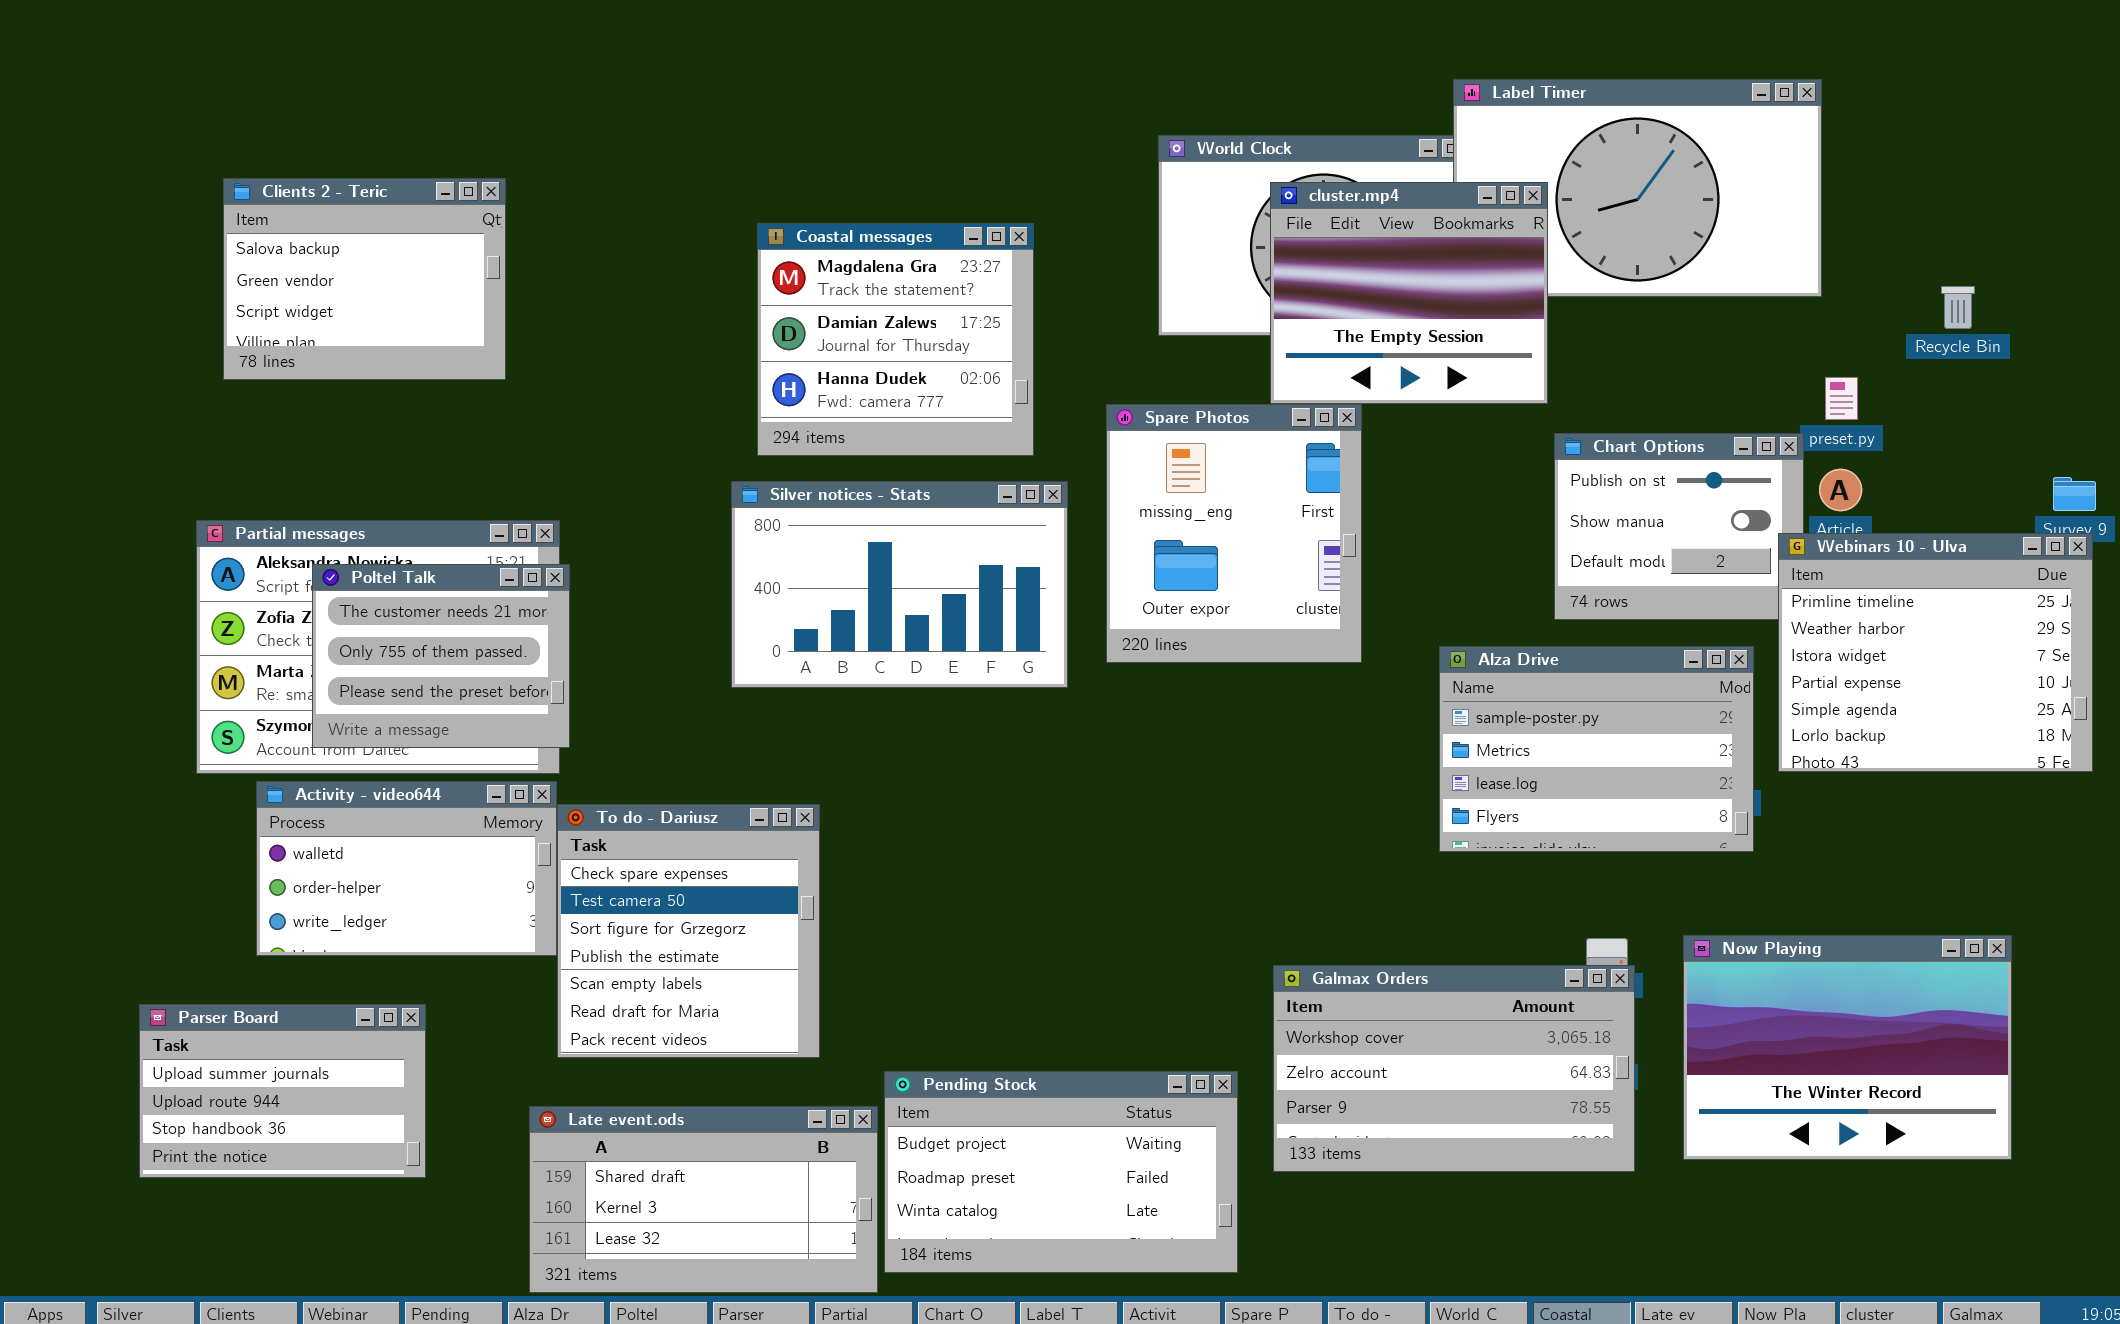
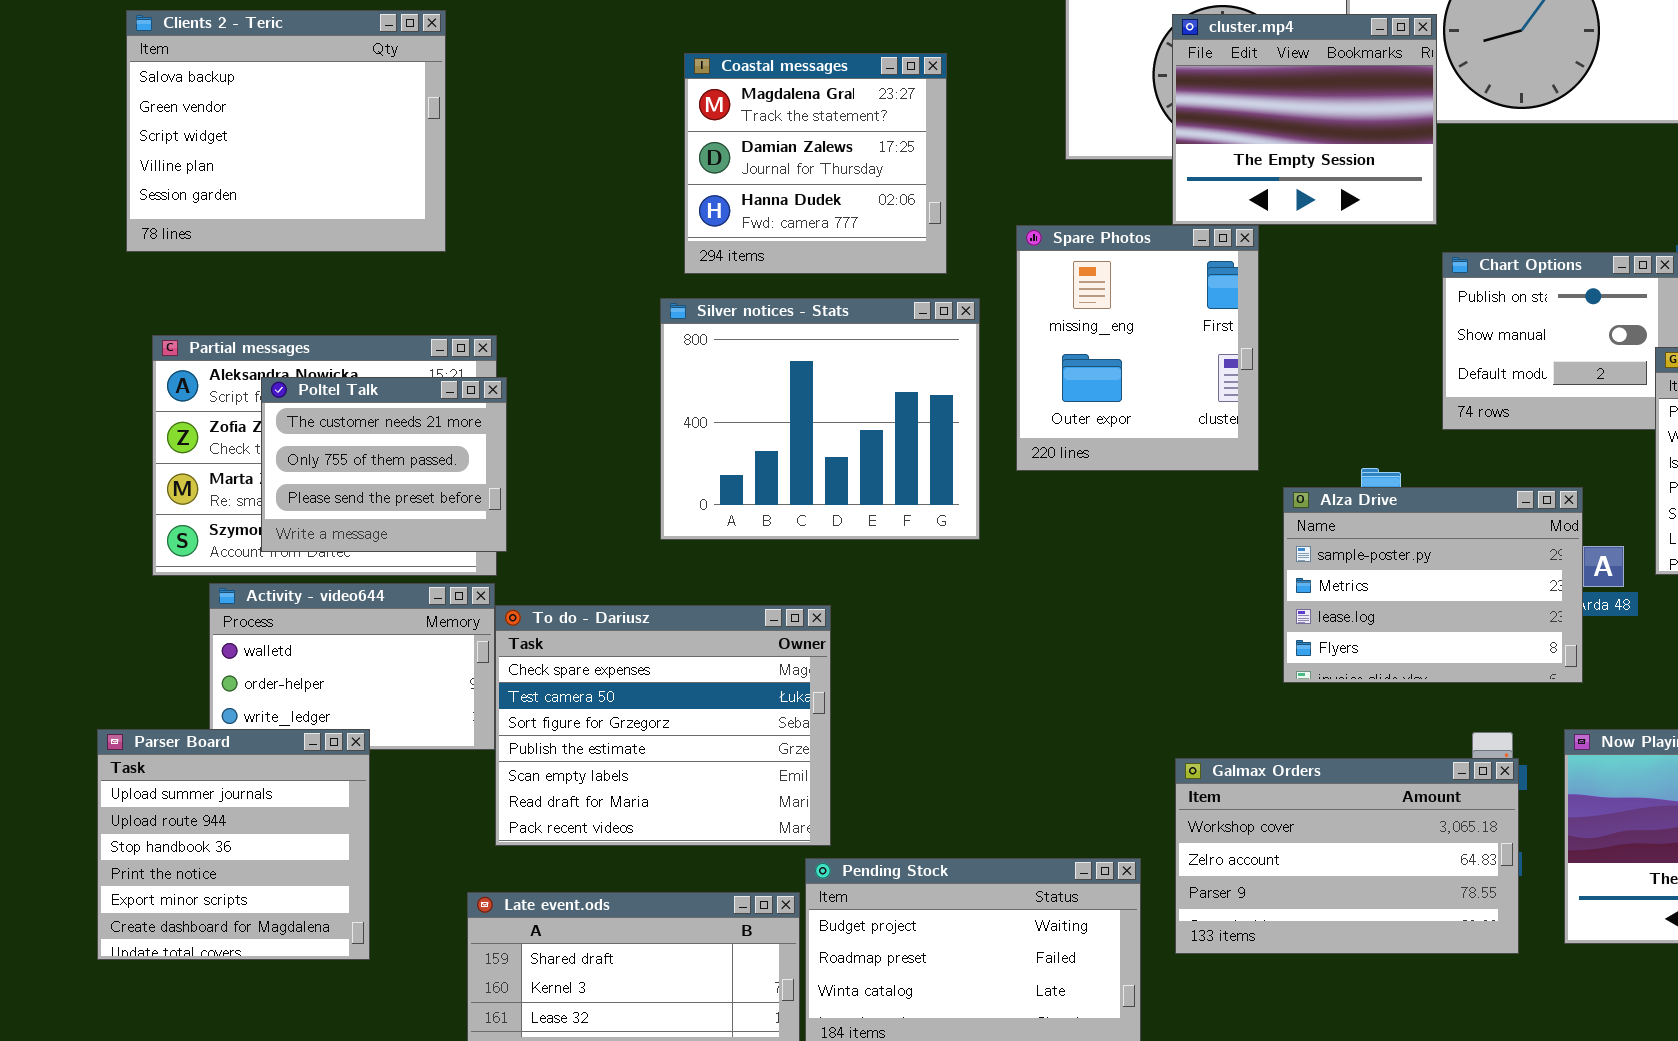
Clients 2 - Teric: [223,178,506,380] -> [126,10,446,252], resized
Silver notices - Stats: [731,481,1068,688] -> [660,298,980,540], resized
Alza Drive: [1439,646,1754,852] -> [1283,487,1583,683], moved
To do - Dariusz: [557,804,820,1058] -> [495,605,831,846], resized
Parser Board: [139,1004,426,1178] -> [97,729,370,960], resized

